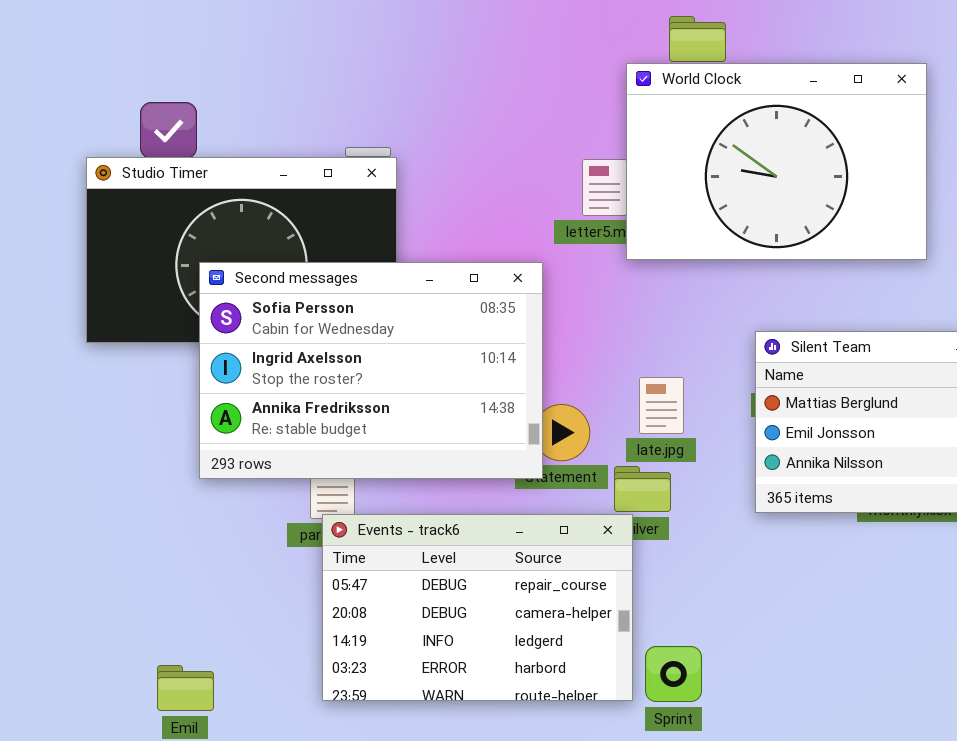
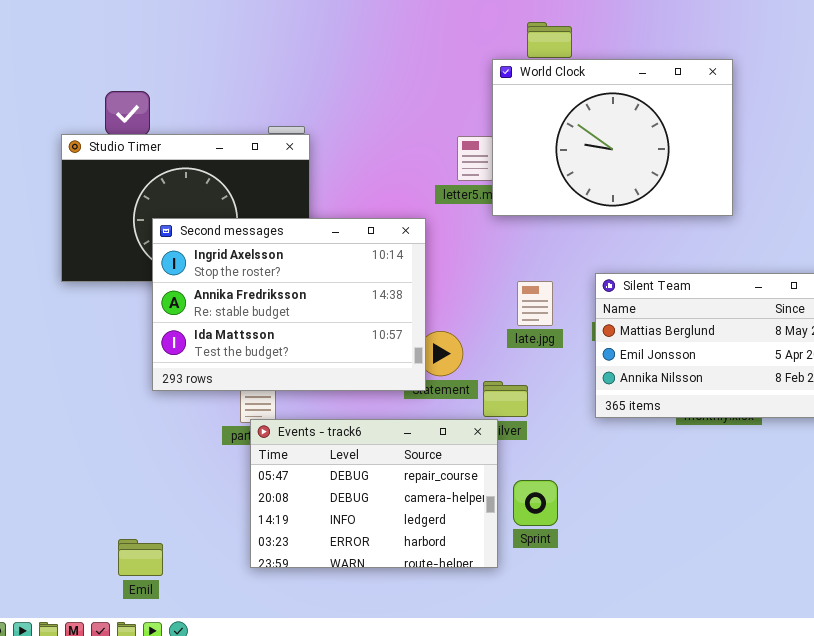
Second messages: [199,262,543,479] -> [152,218,426,391], scrolled down 1 row
late.jpg: [639,377,684,434] -> [517,281,553,326], moved
Sprint: [645,646,702,702] -> [513,480,558,526], moved

